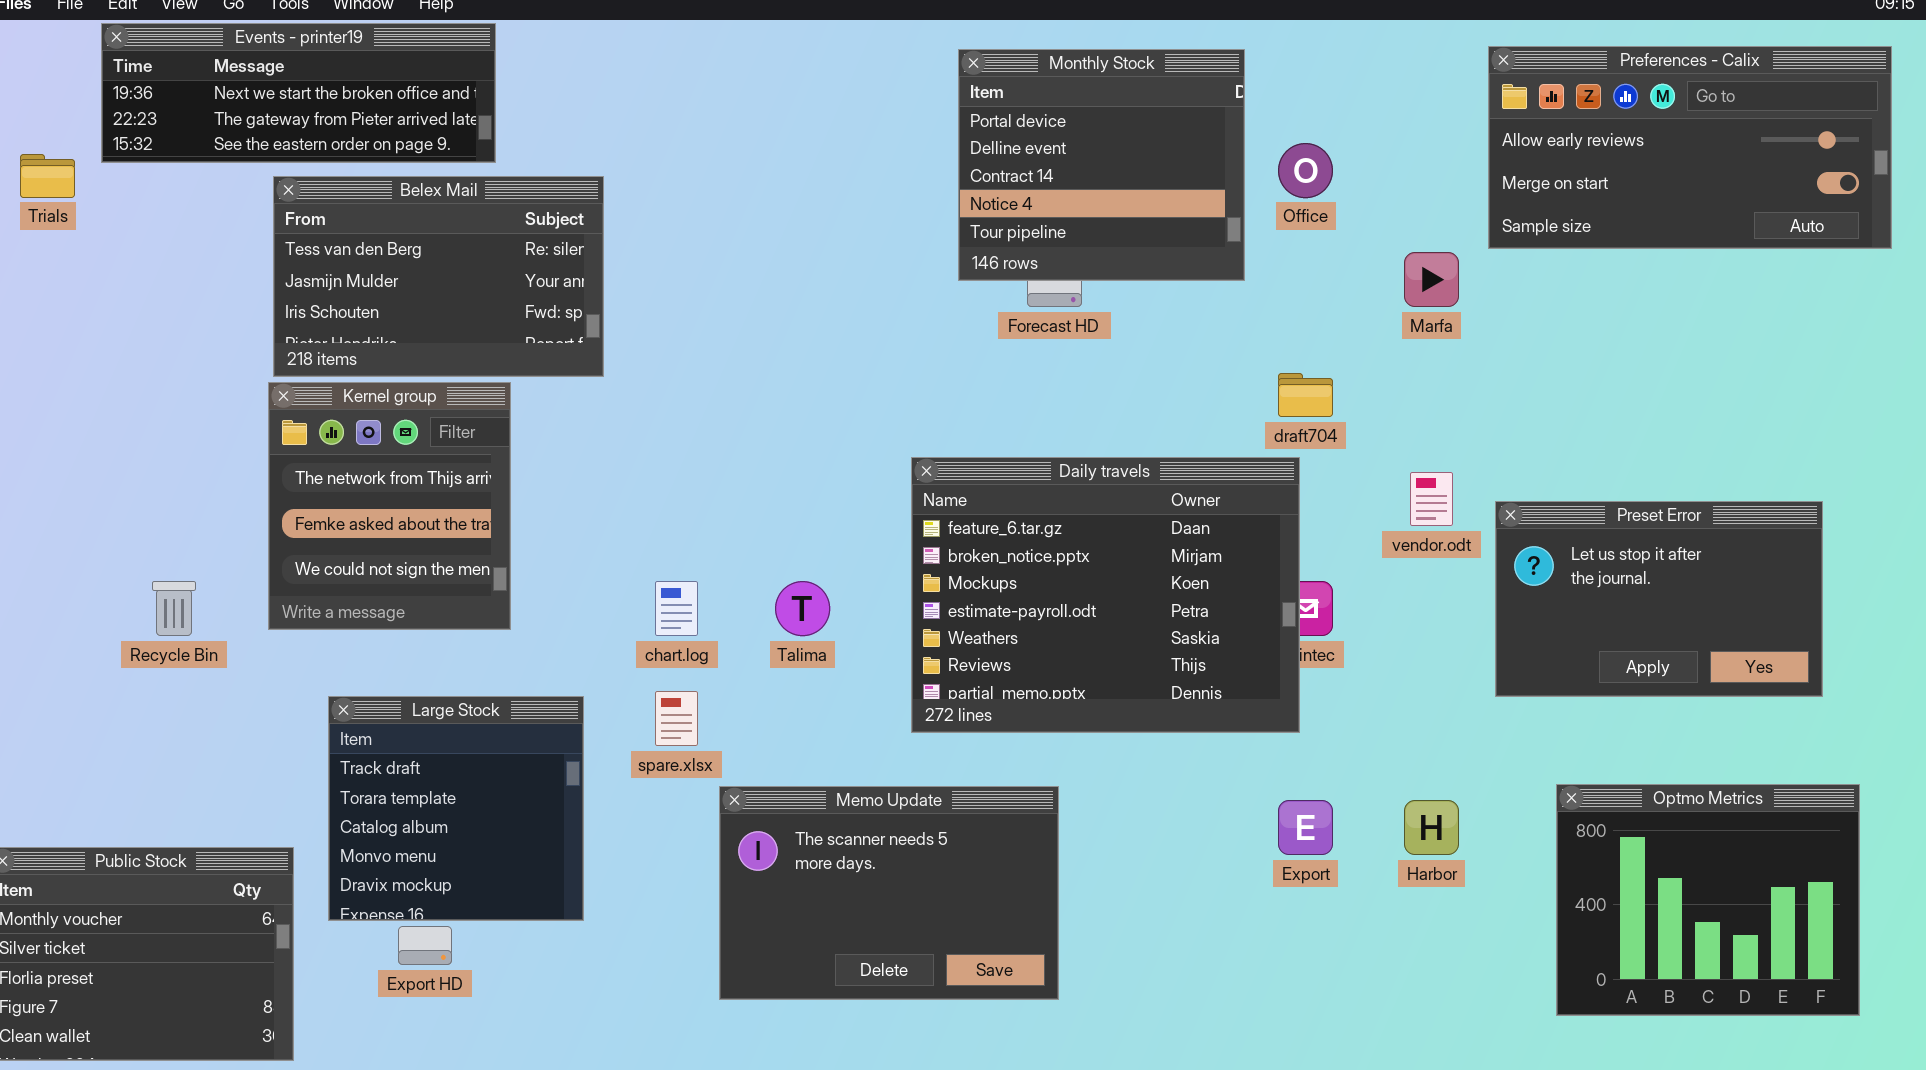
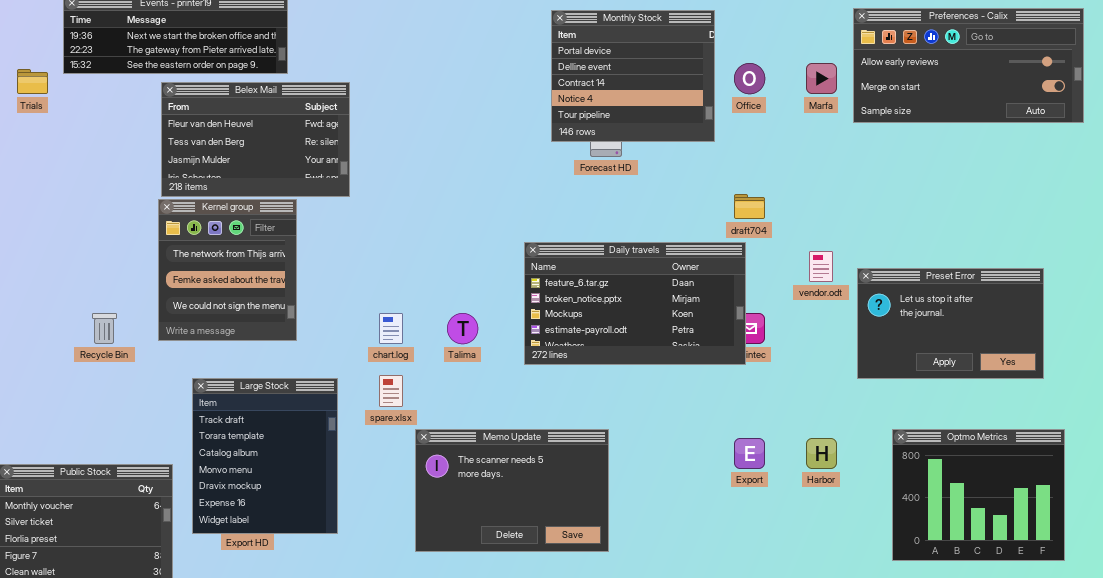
Belex Mail: [273,176,604,377] -> [161,82,350,197], scrolled up 1 row
Marfa: [1404,252,1459,307] -> [806,63,837,94], moved
Daily travels: [911,457,1300,733] -> [524,242,746,365], resized
Large Stock: [328,696,584,921] -> [192,378,338,534], resized

